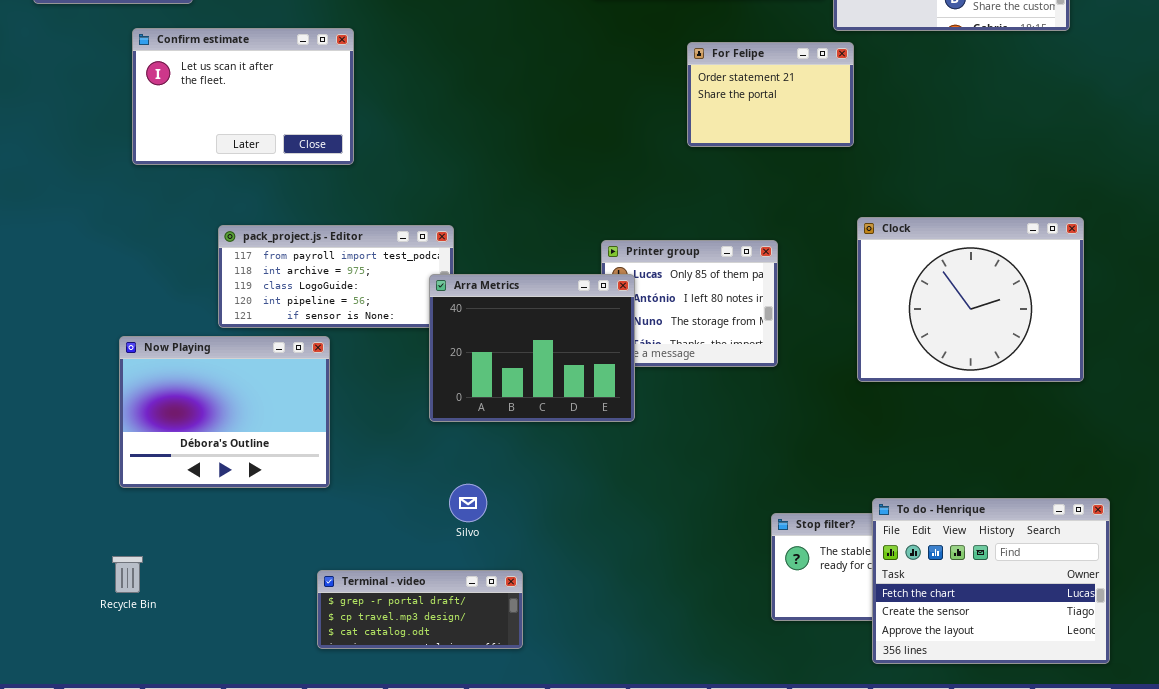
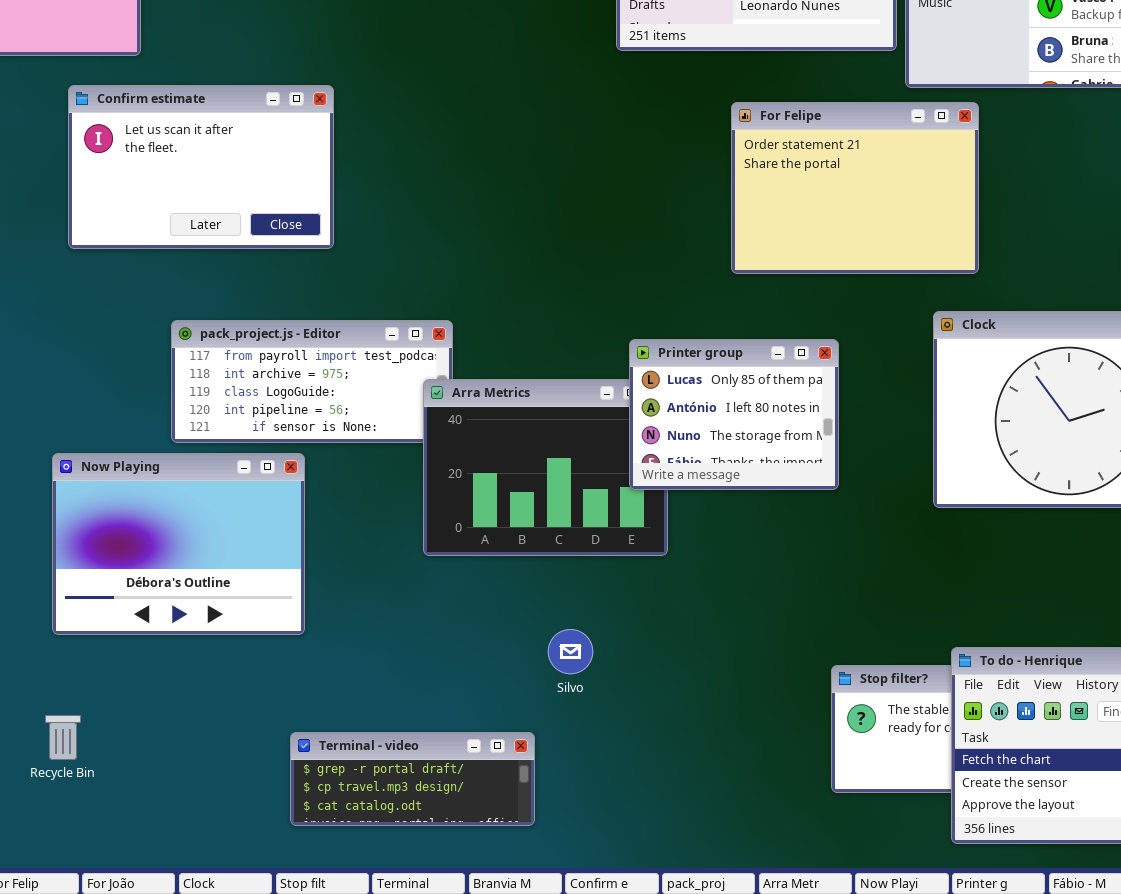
For Felipe: [687,42,854,147] -> [731,102,979,274], resized
Printer group: [601,240,778,367] -> [629,339,839,490], raised
Silvo: [449,484,487,522] -> [548,629,593,674], moved

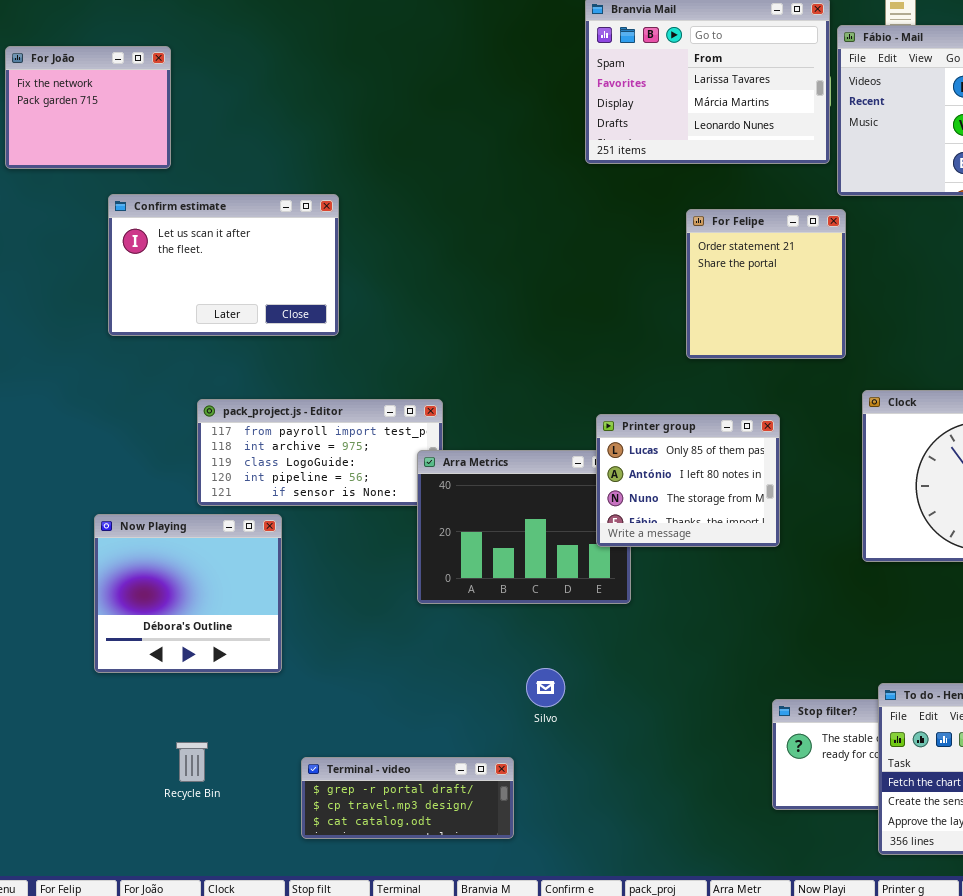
For Felipe: [731,102,979,274] -> [686,209,846,359], resized
Now Playing: [52,453,305,635] -> [94,514,282,673], resized
Recycle Bin: [45,715,81,760] -> [176,742,208,782], moved

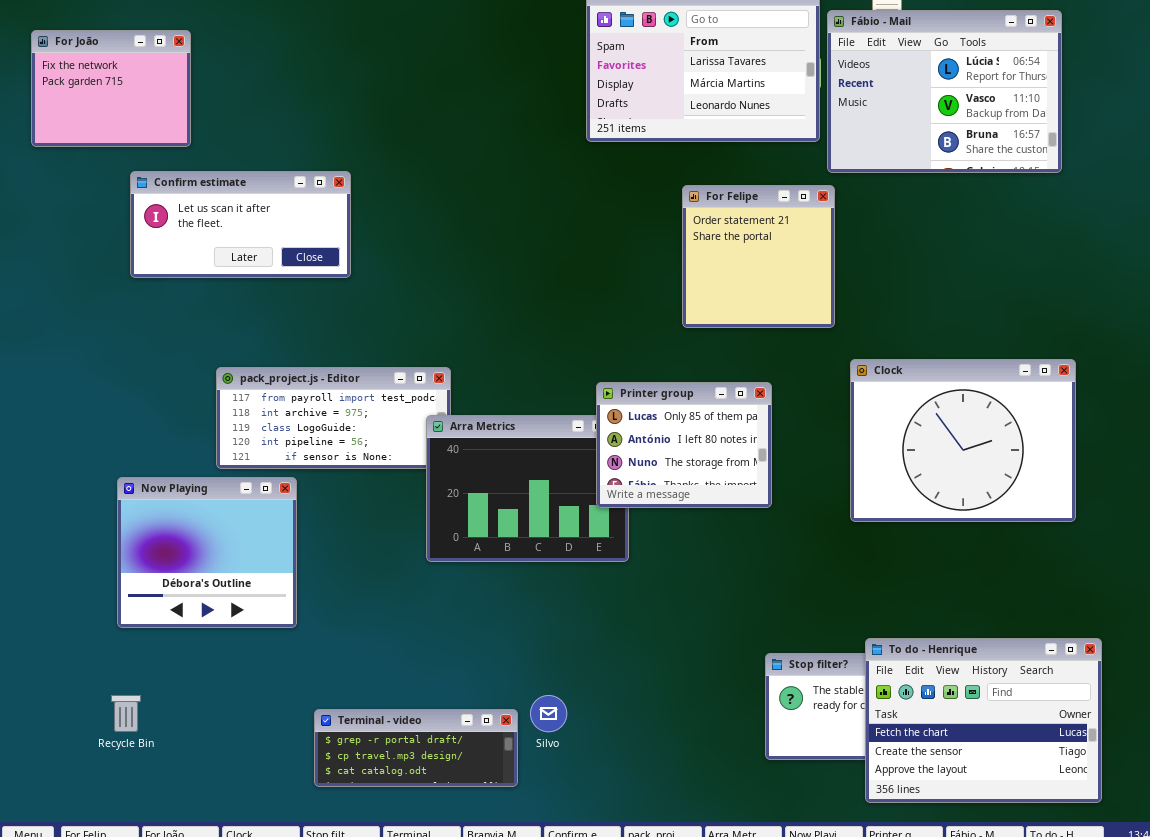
Confirm estimate: [108,194,339,336] -> [130,171,351,278], resized
Silvo: [526,668,565,707] -> [530,695,567,732], moved
Recycle Bin: [176,742,208,782] -> [111,695,141,732], moved

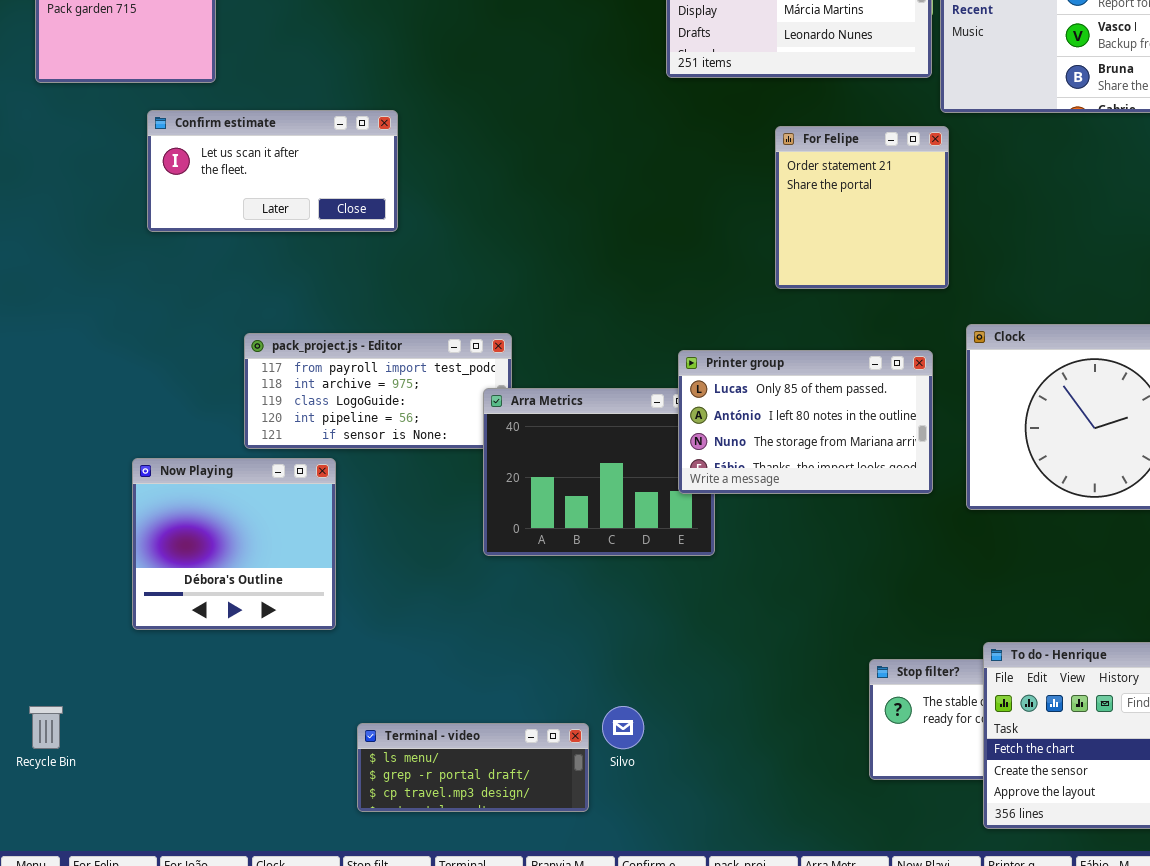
Printer group: [596,382,772,508] -> [678,350,933,494], resized
Recycle Bin: [111,695,141,732] -> [29,706,63,749], moved
Terminal - video: [314,709,518,787] -> [357,723,589,812], scrolled up 1 row

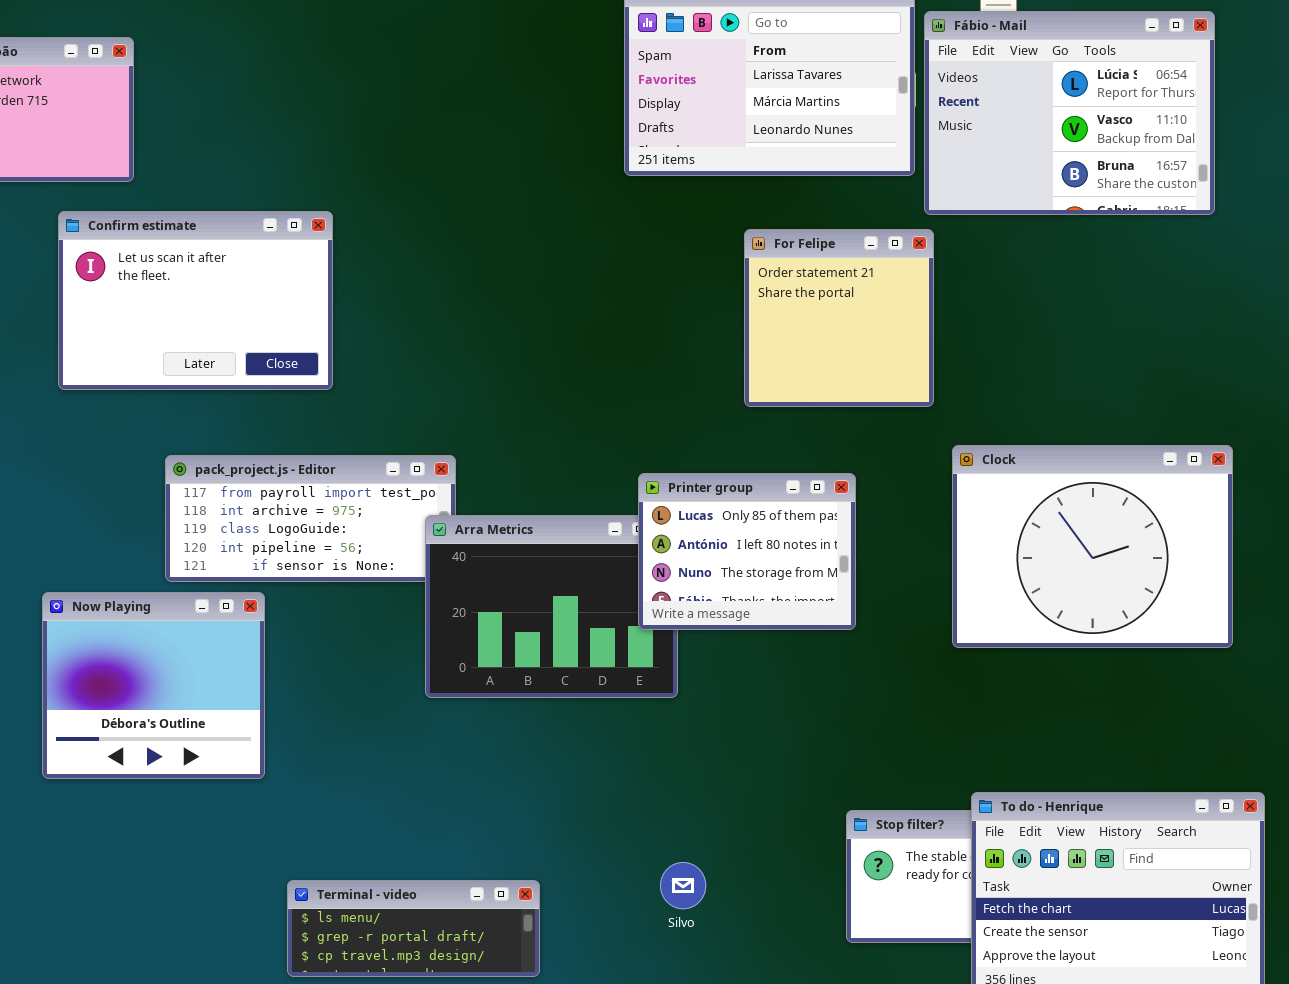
Confirm estimate: [147,110,398,232] -> [58,211,333,390], resized
Printer group: [678,350,933,494] -> [638,473,856,630], resized
Silvo: [602,706,644,749] -> [660,862,706,909], moved

